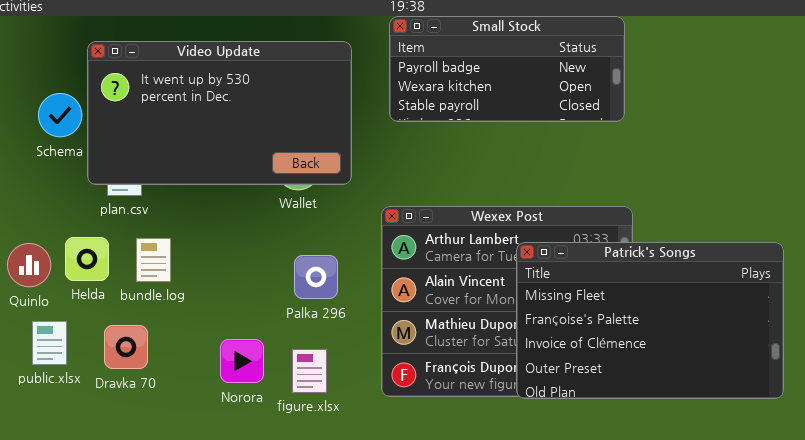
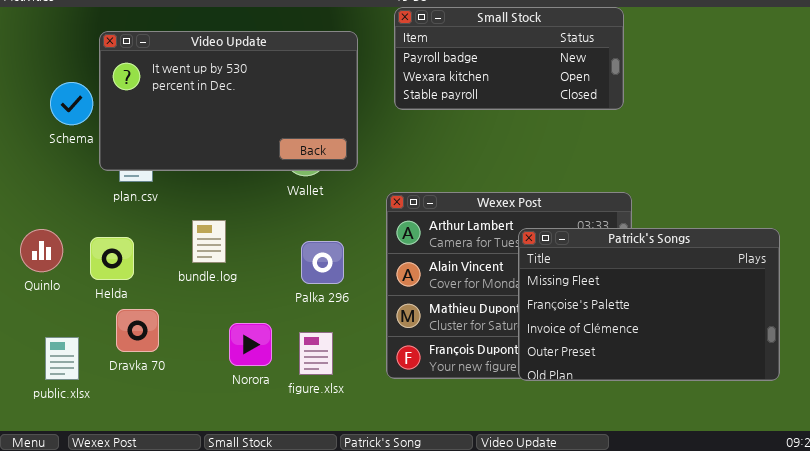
Helda: [65,237,109,281] -> [90,237,134,280], moved
bundle.log: [136,238,171,282] -> [192,220,226,263], moved
public.xlsx: [32,321,67,365] -> [45,337,79,380], moved

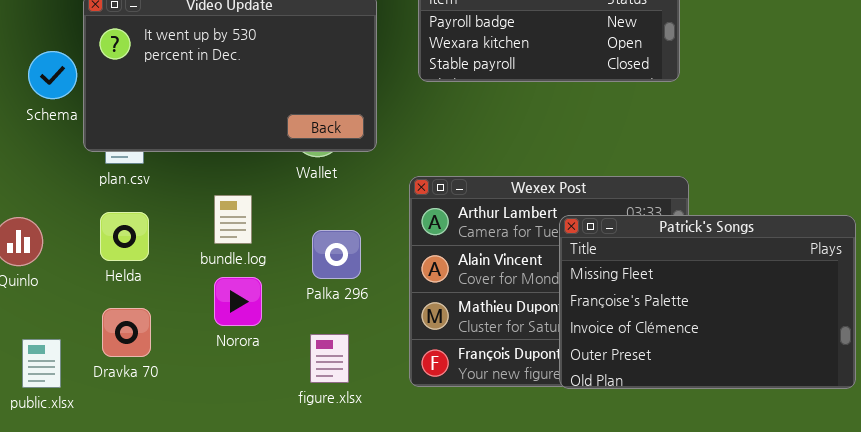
bundle.log: [192,220,226,263] -> [214,195,252,244], moved
Helda: [90,237,134,280] -> [100,212,149,261], moved
Norora: [229,323,272,366] -> [214,277,262,326], moved

